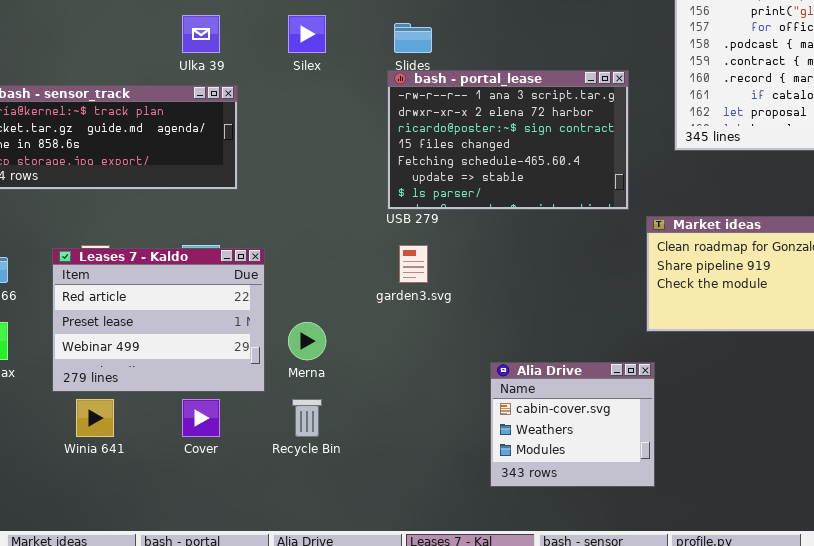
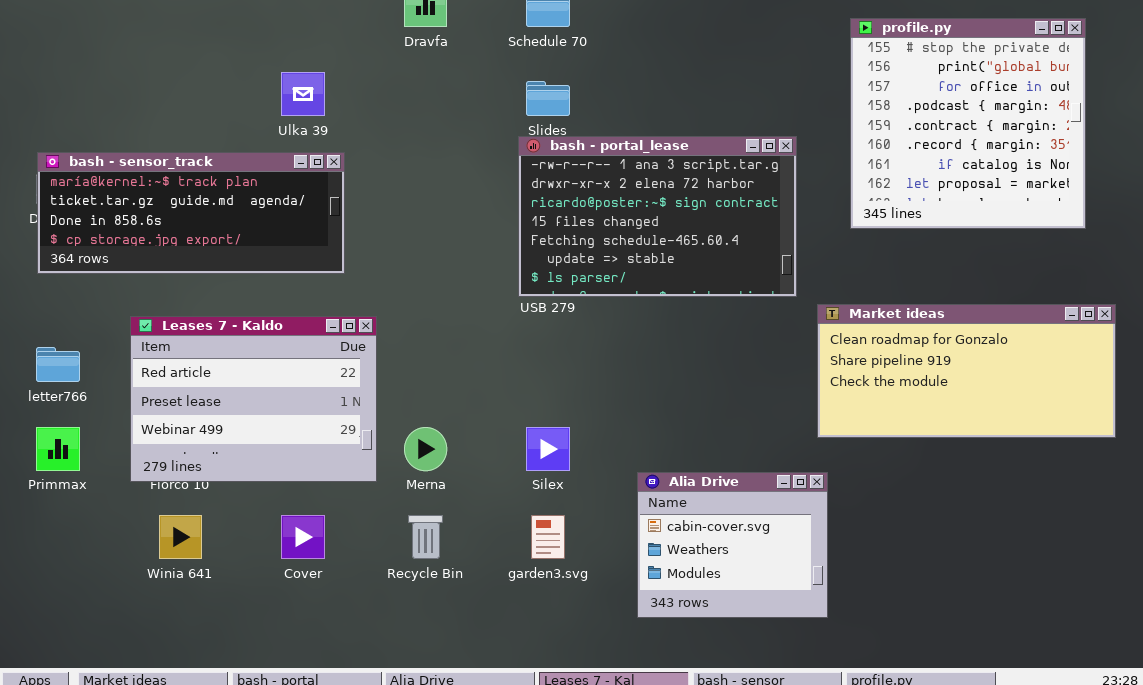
Silex: [288,15,326,53] -> [526,427,570,471], moved
garden3.svg: [399,245,428,283] -> [531,515,565,559], moved
Leases 7 - Kaldo: [52,248,265,392] -> [130,316,377,482], moved

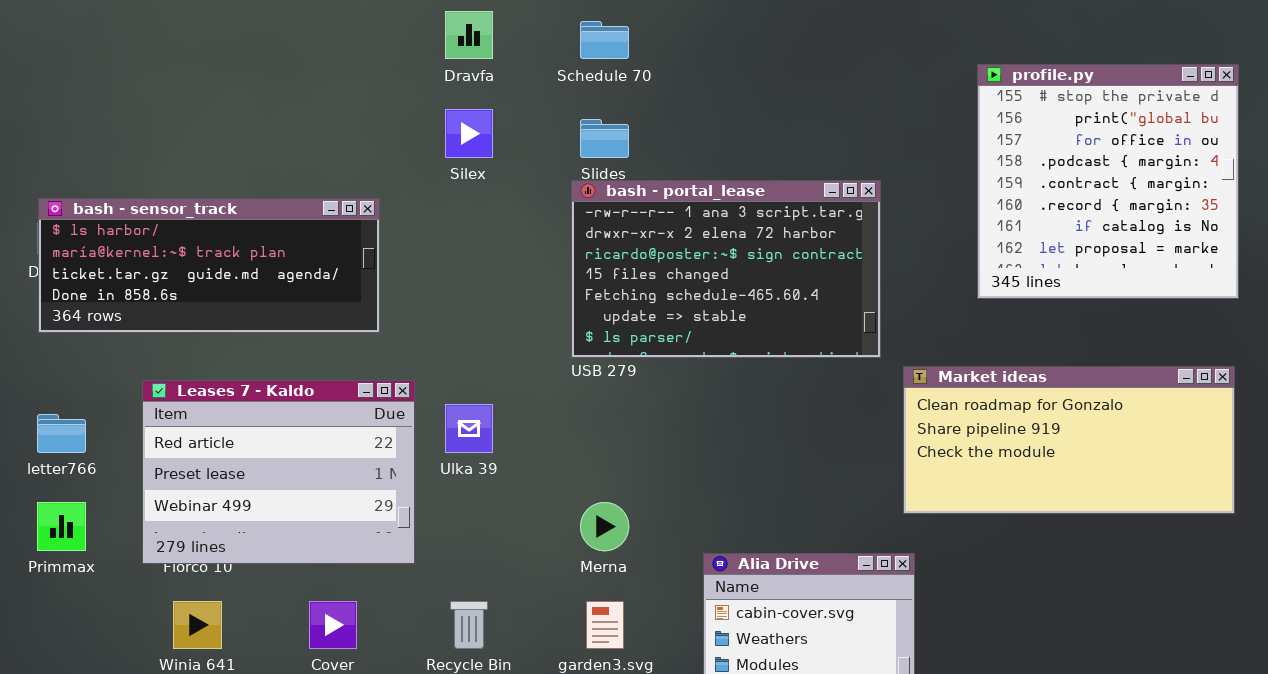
profile.py: [850,18,1086,229] -> [977,64,1239,299], moved
Ulka 39: [281,72,325,116] -> [445,404,493,453], moved
bash - sensor_track: [37,152,345,274] -> [38,198,380,333], scrolled up 1 row
Merna: [404,427,447,471] -> [580,502,629,551], moved
Silex: [526,427,570,471] -> [445,109,493,158], moved

